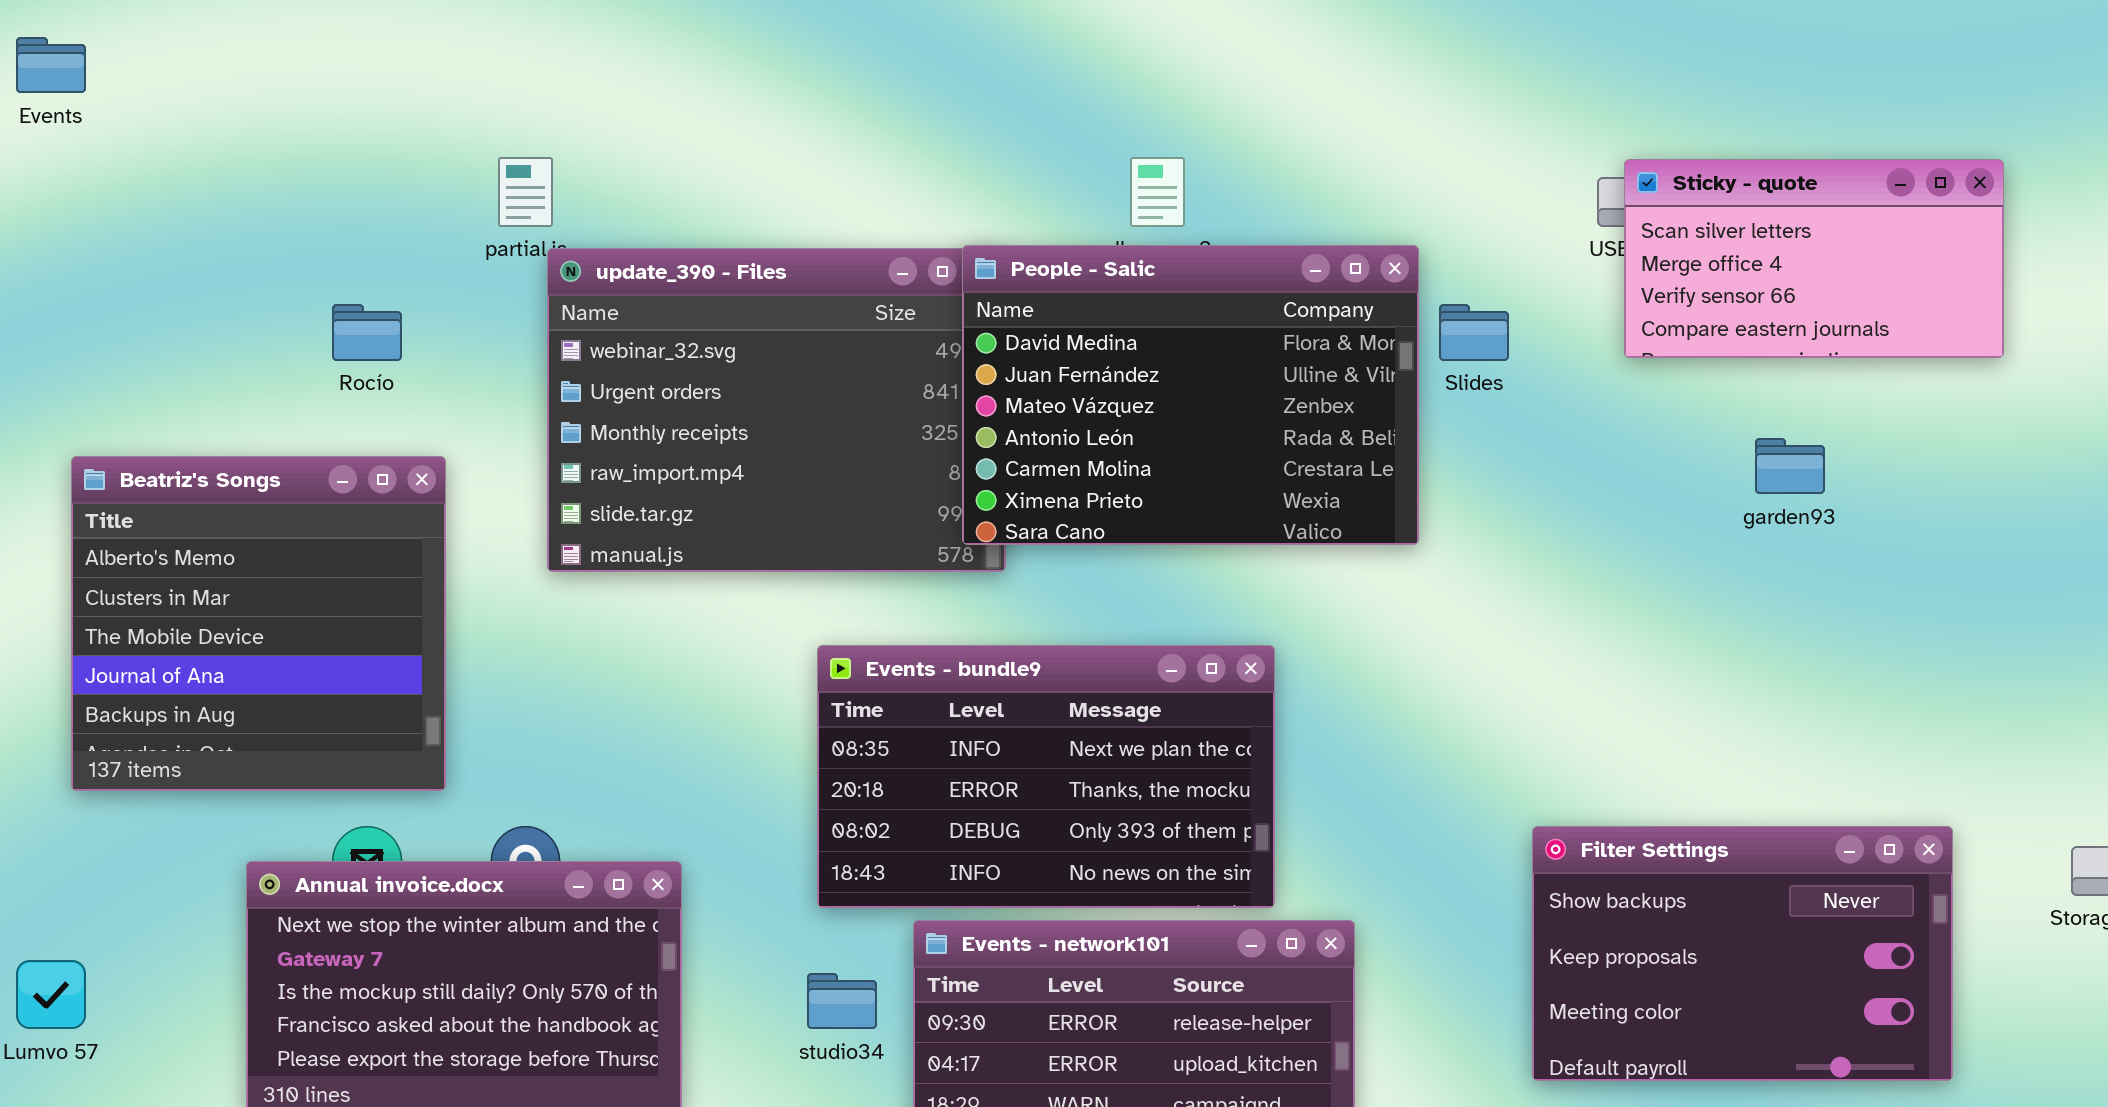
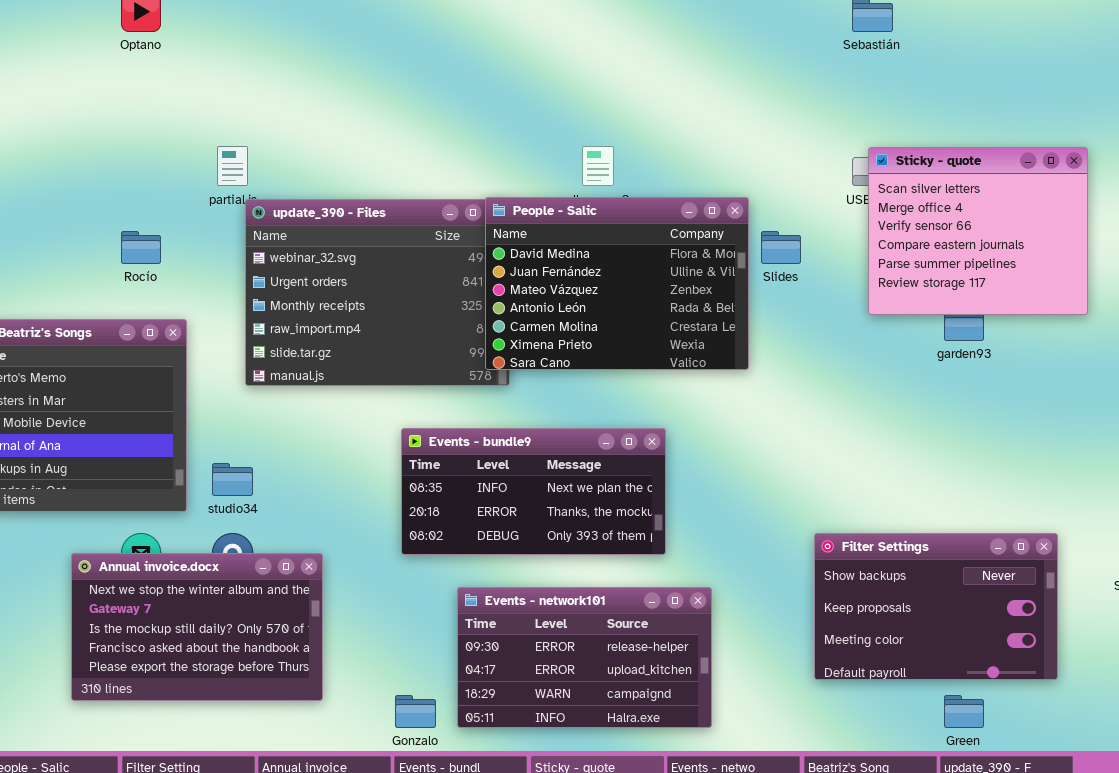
Sticky - quote: [1624,159,2004,358] -> [868,147,1088,315], resized
Events - bundle9: [817,645,1275,908] -> [401,428,666,555], resized
studio34: [807,973,877,1029] -> [212,463,253,496], moved

